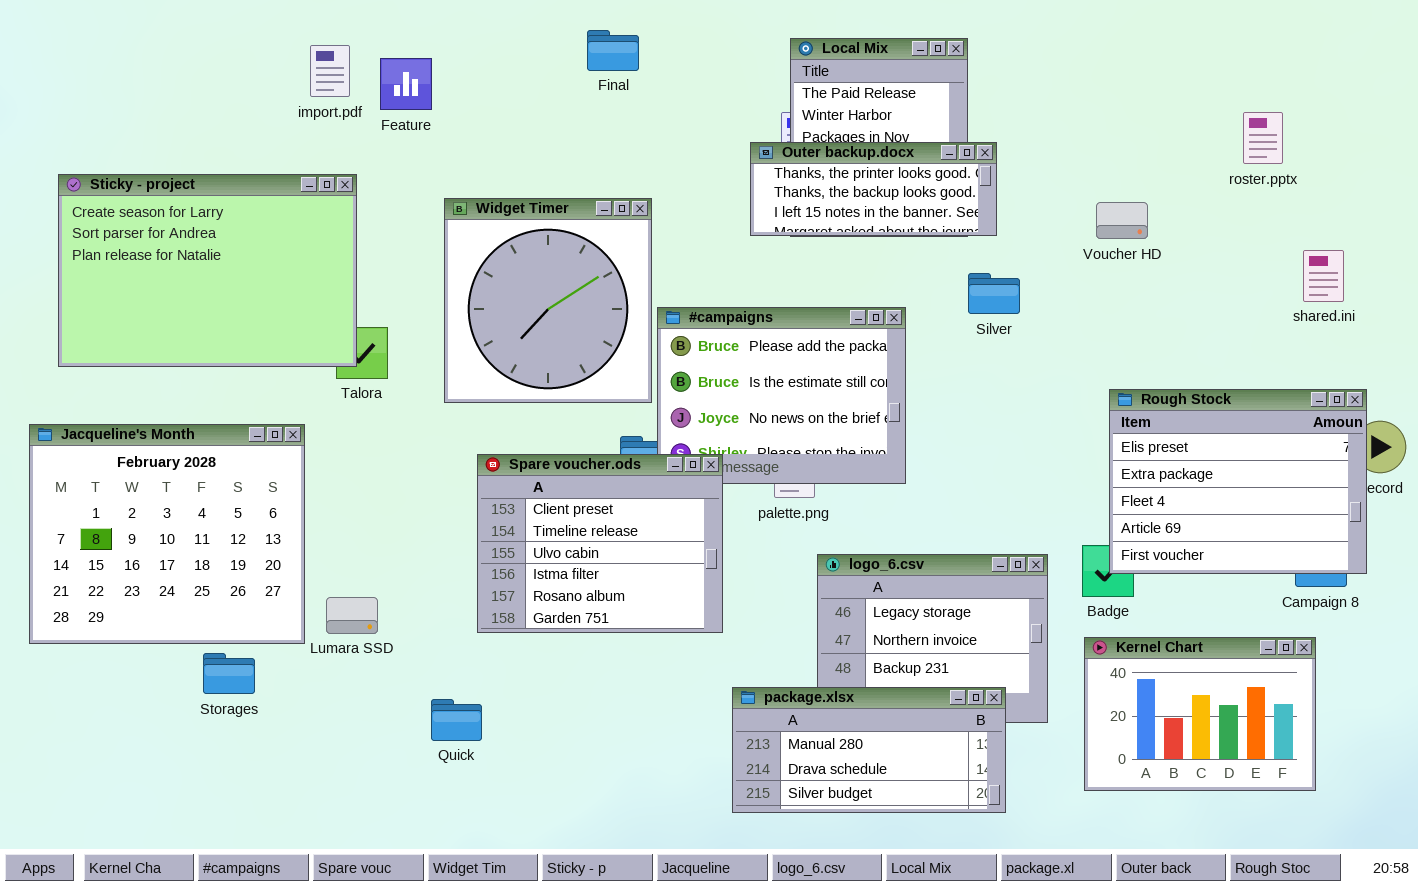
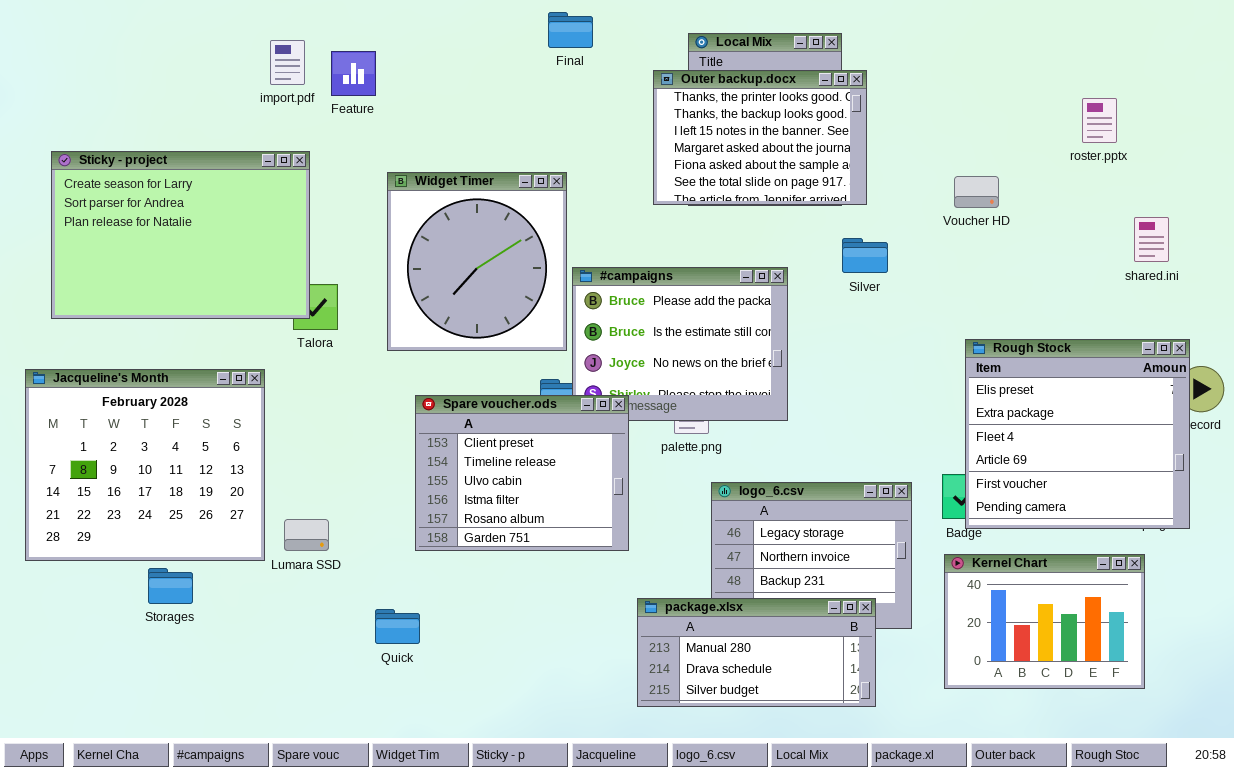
Final: [587,30,639,71] -> [548,12,593,48], moved
Outer backup.docx: [750,142,997,236] -> [653,70,867,205], resized
Rough Stock: [1109,389,1367,574] -> [965,339,1190,529], resized
Storages: [203,653,255,694] -> [148,568,193,604], moved

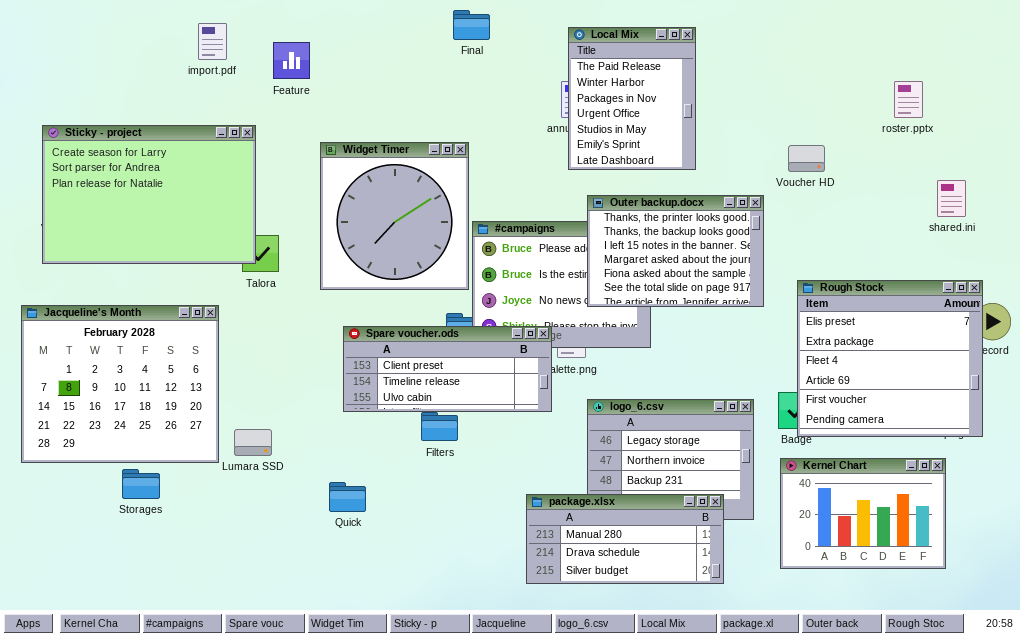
import.pdf: [270,40,305,85] -> [198,23,227,60], moved
Outer backup.docx: [653,70,867,205] -> [587,195,764,307], moved
Spare voucher.ods: [415,395,629,551] -> [343,326,552,412], resized
Quick: [375,609,420,644] -> [329,482,366,512], moved

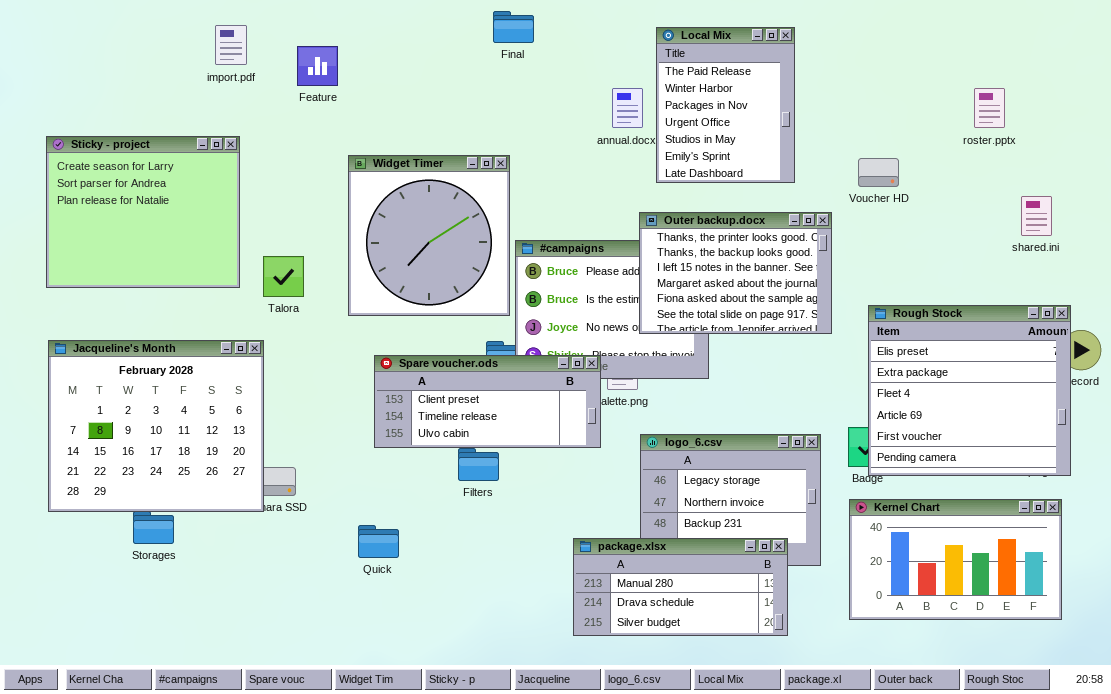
Local Mix: [568,27,696,170] -> [656,27,795,183], moved
Sticky - project: [42,125,256,264] -> [46,136,240,288], resized
Jacqueline's Month: [21,305,219,463] -> [48,340,264,512], moved
Kernel Chart: [780,458,946,569] -> [849,499,1062,620], resized

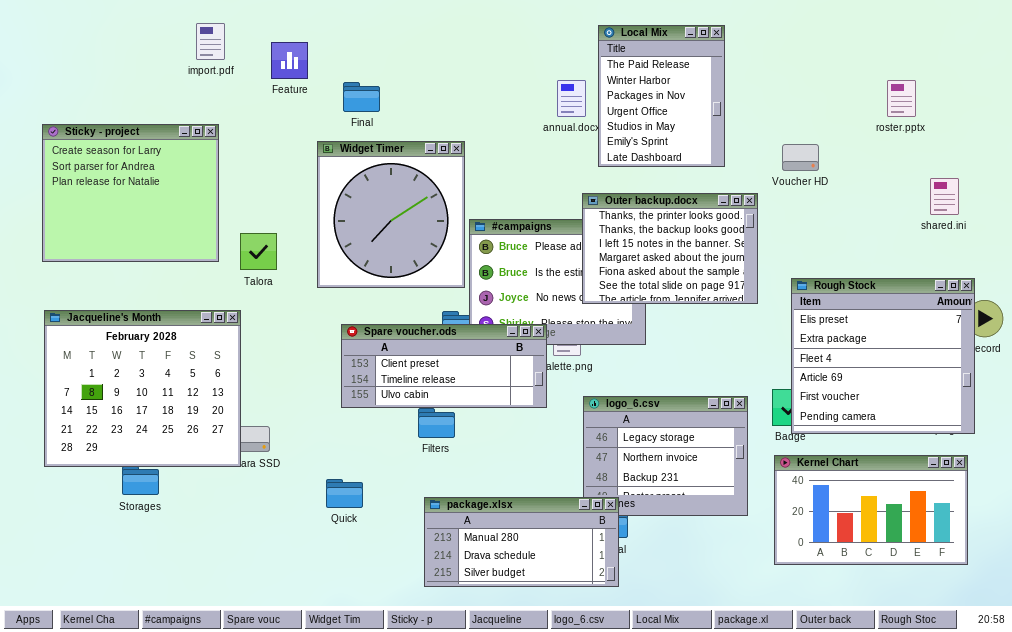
Final: [493,11,534,43] -> [343,82,380,112], moved
package.xlsx: [573,538,788,636] -> [424,497,619,587], moved

